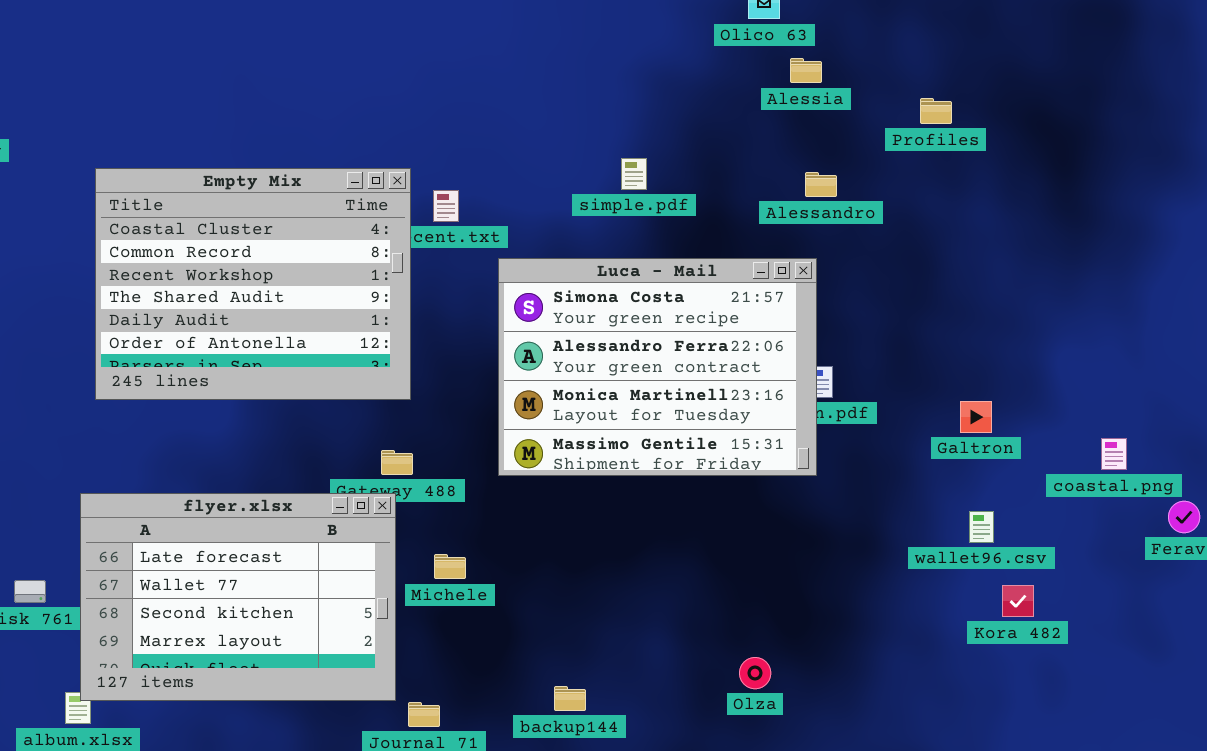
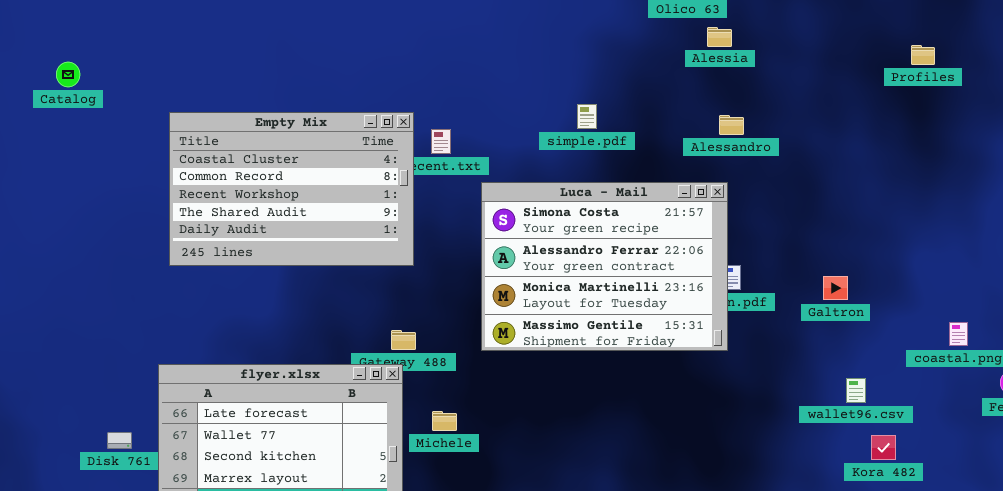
Profiles: [920,98,952,124] -> [911,45,935,65], moved
Empty Mix: [95,168,411,400] -> [169,112,414,266], resized
Galtron: [960,401,992,433] -> [823,276,848,300], moved

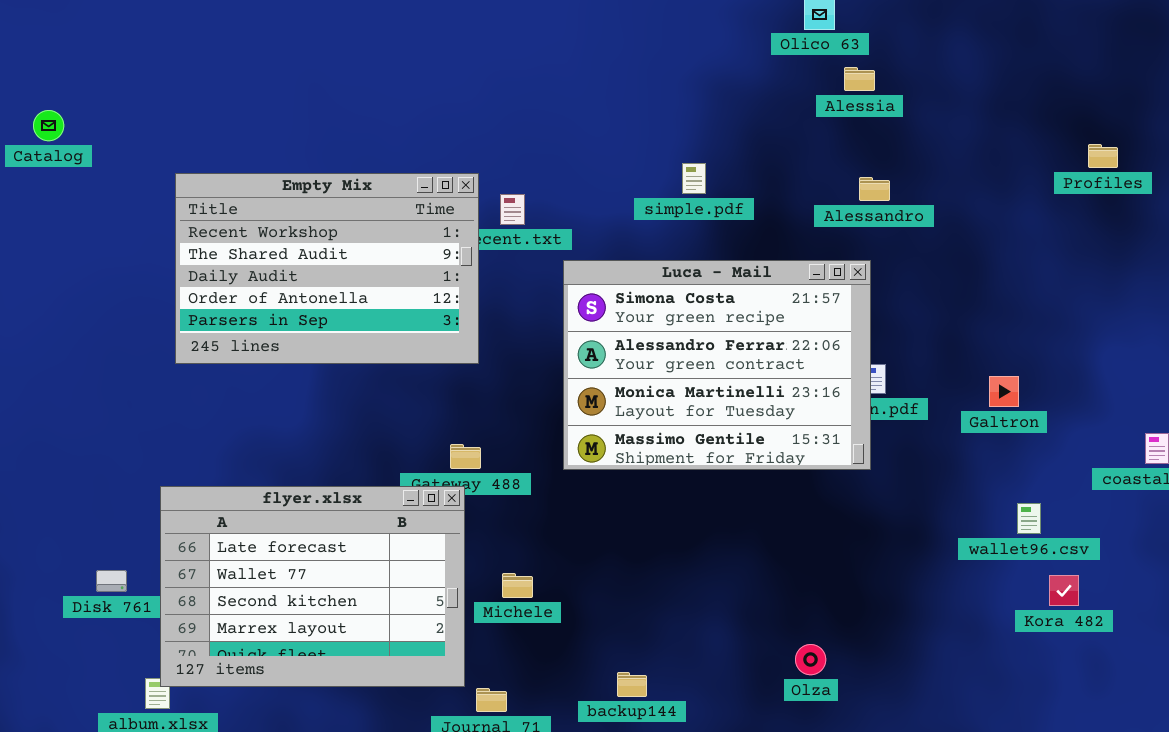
Profiles: [911,45,935,65] -> [1088,144,1118,168], moved
Empty Mix: [169,112,414,266] -> [175,173,479,364], scrolled down 2 rows
Michele: [432,411,457,431] -> [502,573,533,598], moved

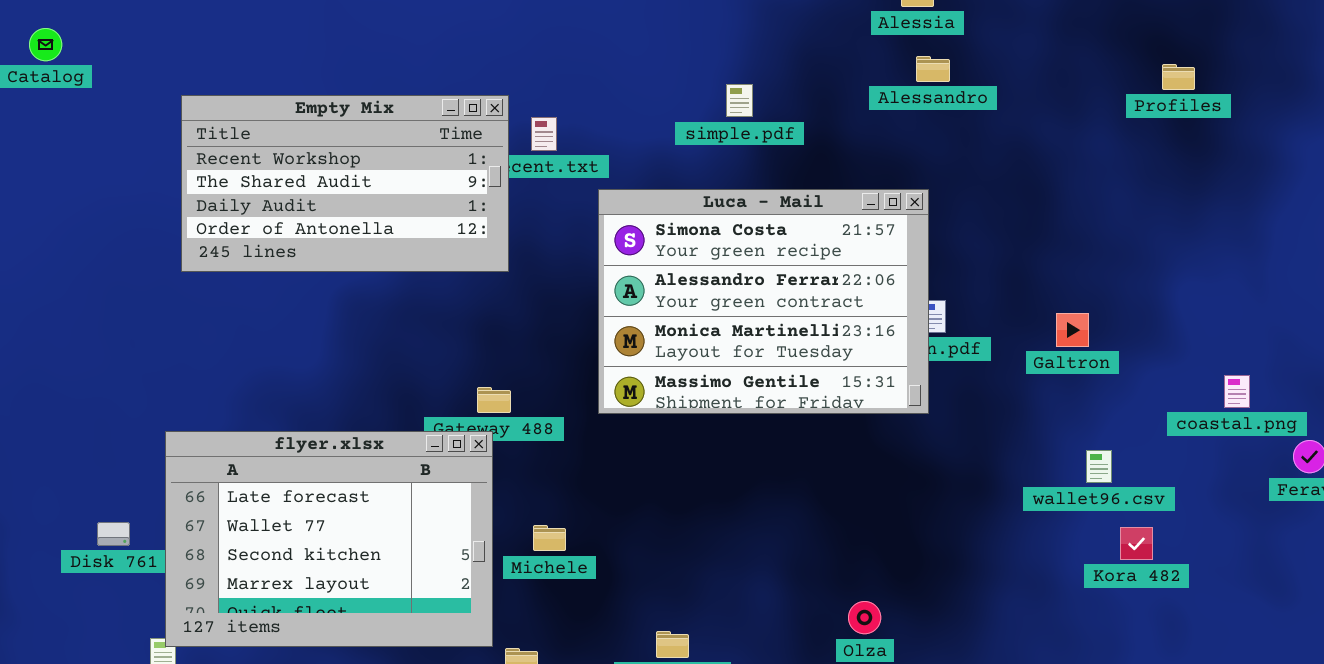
Empty Mix: [175,173,479,364] -> [181,95,509,272], resized
Alessandro: [859,177,890,201] -> [916,56,950,82], moved

